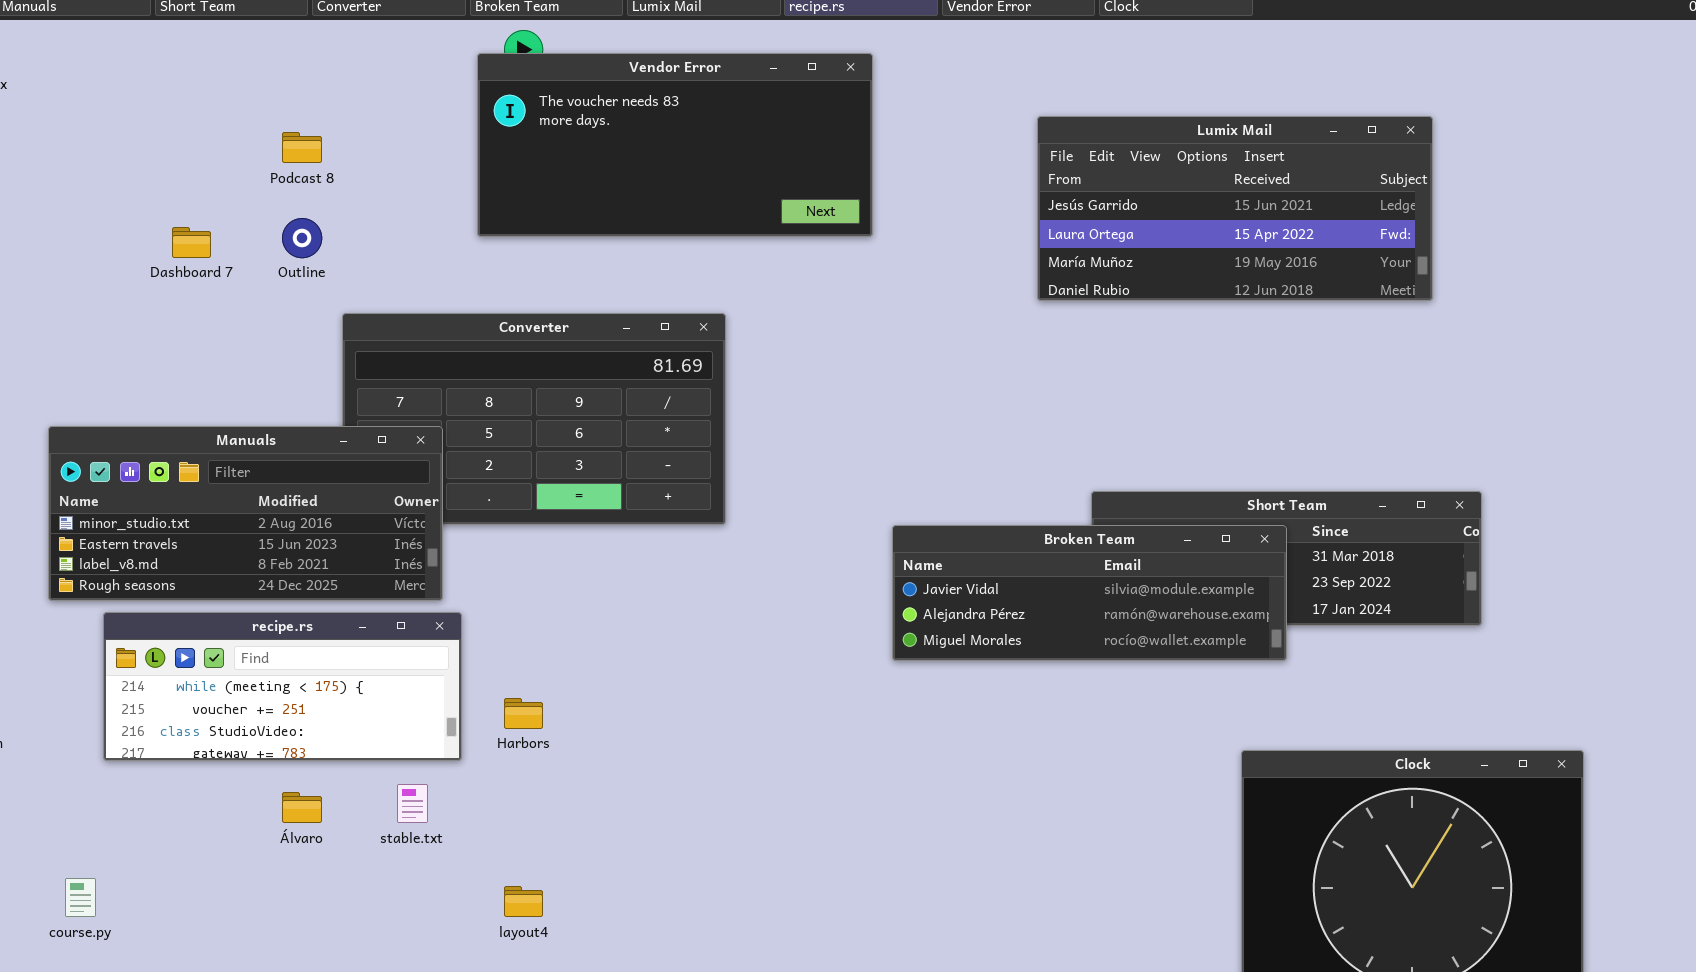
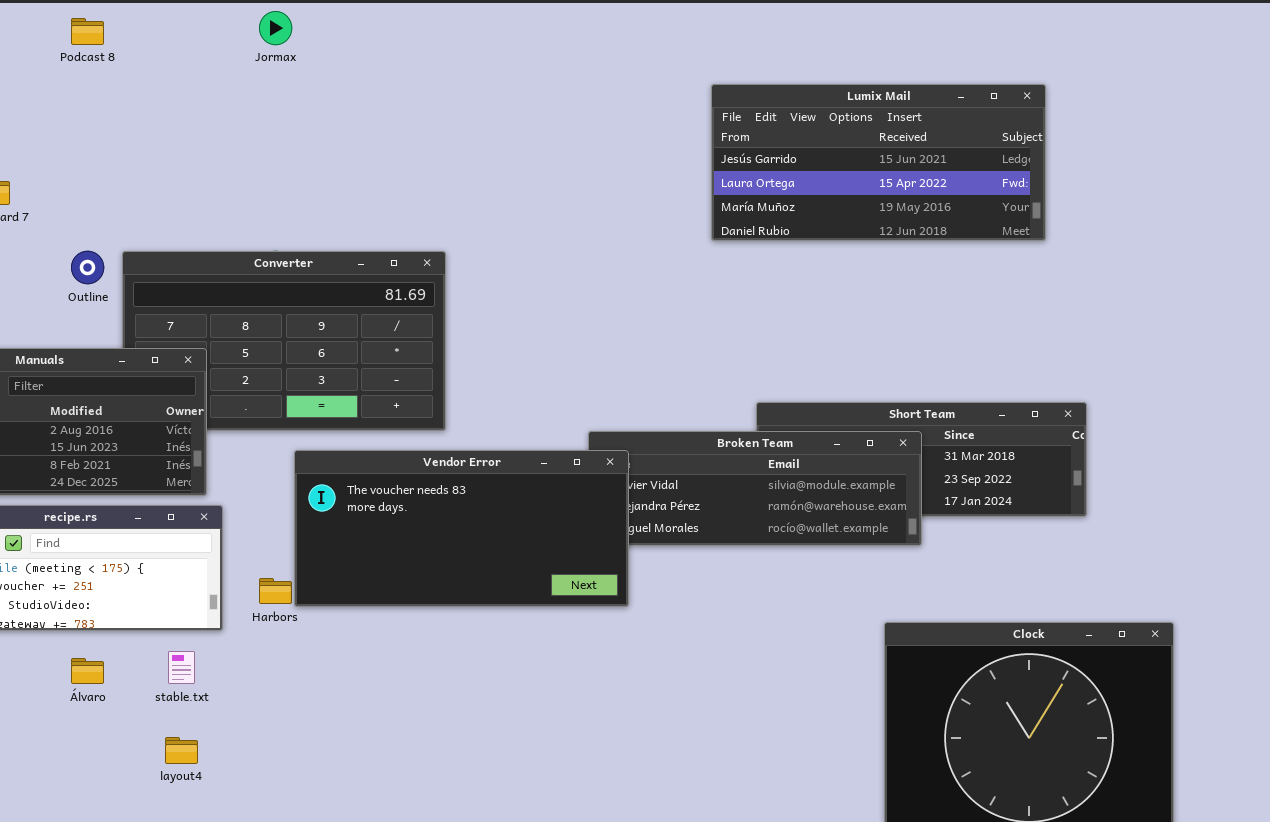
Vendor Error: [477,53,873,237] -> [294,450,629,607], moved
Podcast 8: [282,132,322,163] -> [71,18,104,45], moved
Outline: [282,218,322,258] -> [71,251,104,284], moved
layout4: [504,886,543,917] -> [165,737,198,764], moved

